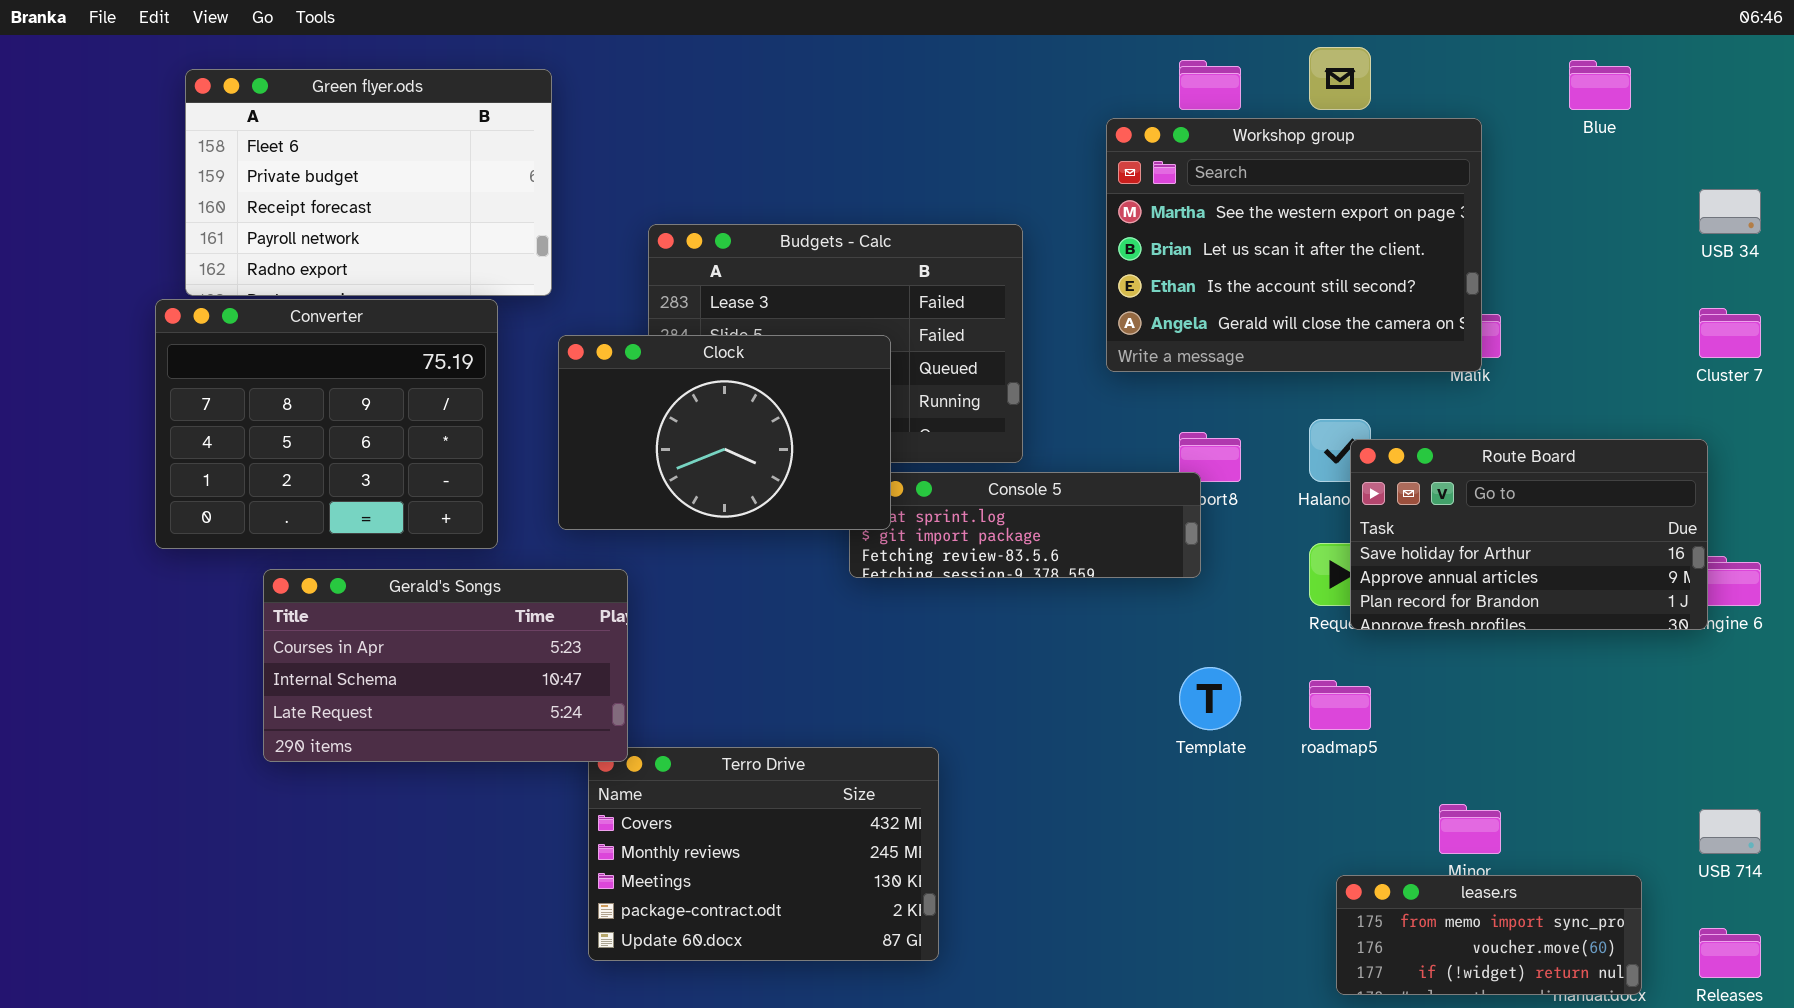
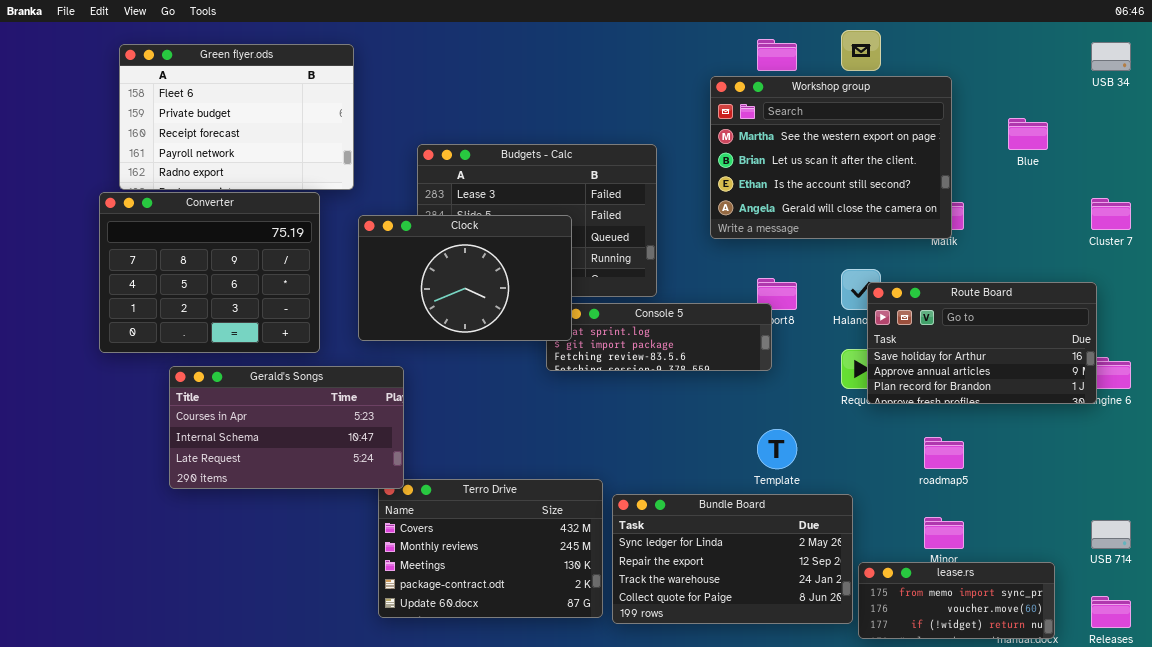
Blue: [1569,60,1631,110] -> [1008,118,1048,150], moved
USB 34: [1699,189,1761,234] -> [1091,42,1131,71], moved
roadmap5: [1309,680,1371,730] -> [924,437,964,469], moved
Bundle Board: none -> [612,494,853,624], opened

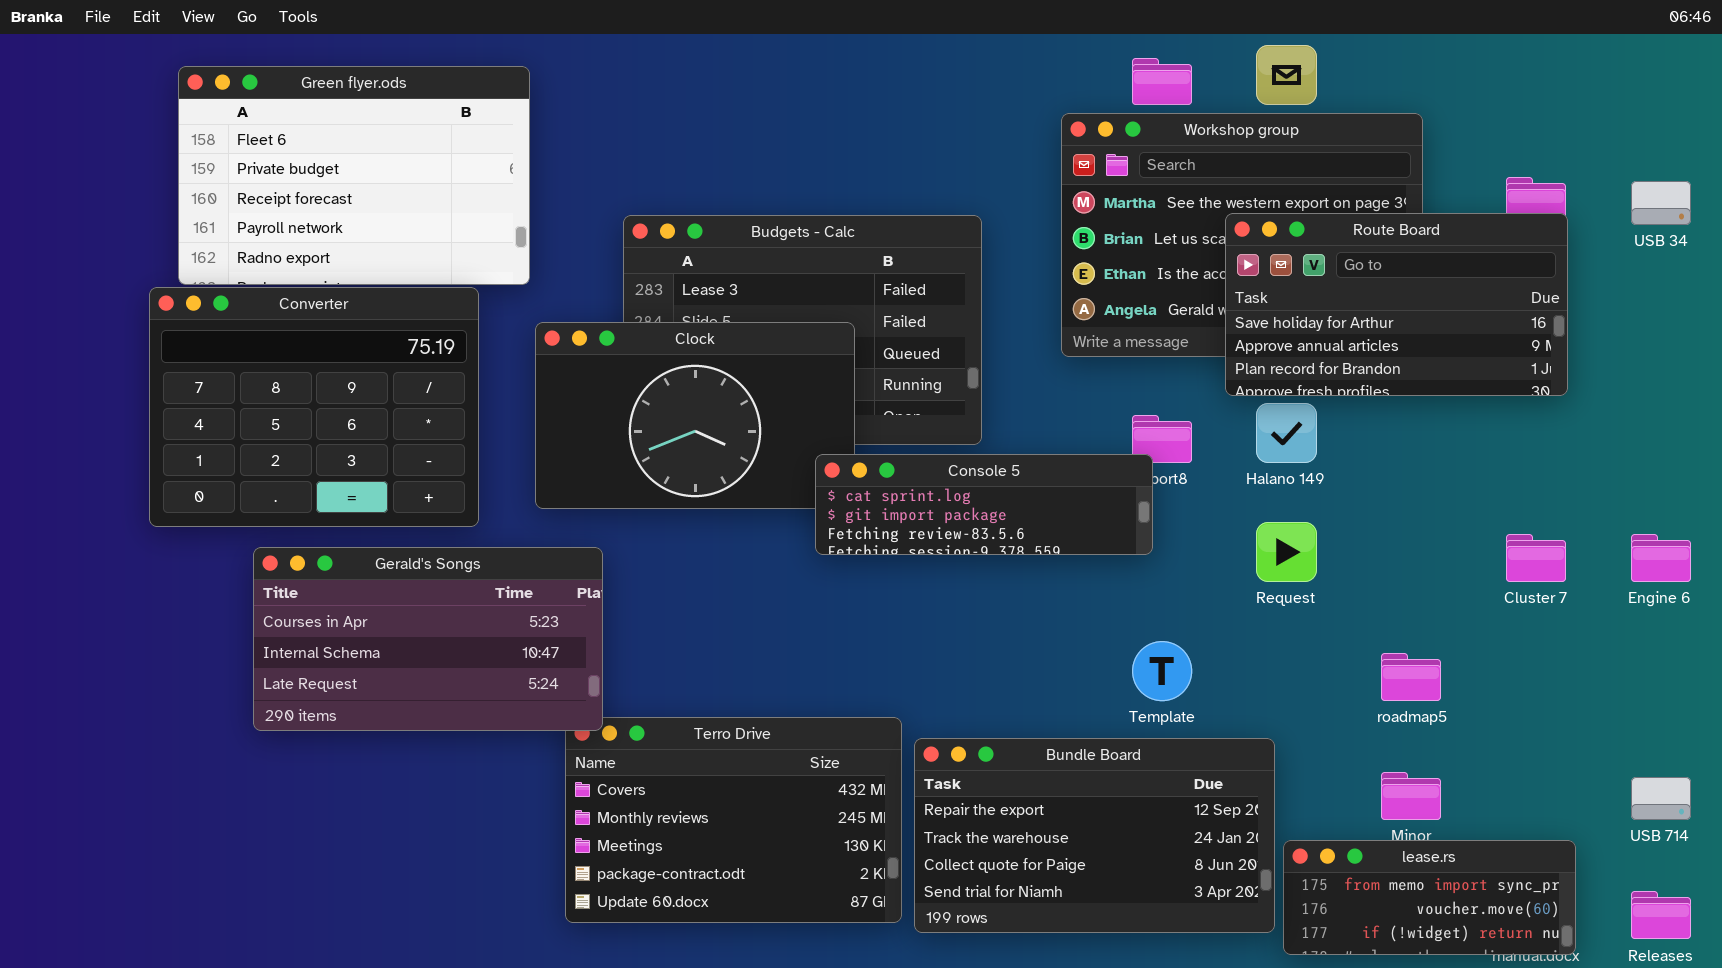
USB 34: [1091,42,1131,71] -> [1631,181,1691,225], moved
Cluster 7: [1091,198,1131,230] -> [1506,534,1566,582], moved
Route Board: [867,282,1097,404] -> [1225,213,1568,396], moved
Console 5: [546,303,772,371] -> [815,454,1153,555], raised
Bundle Board: [612,494,853,624] -> [914,738,1275,933], scrolled down 1 row

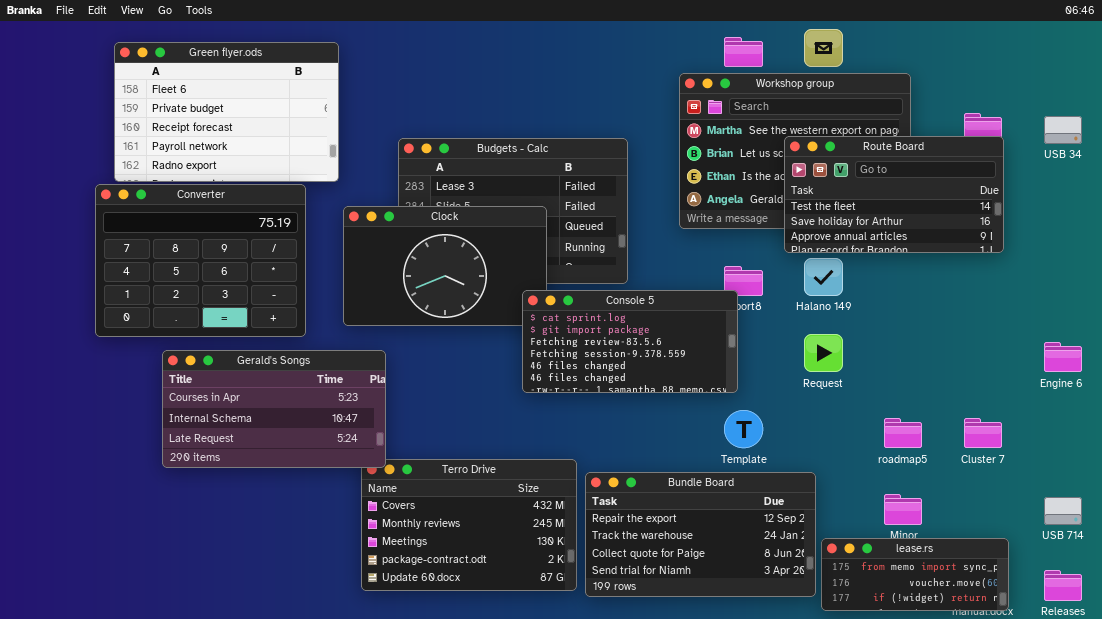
Route Board: [1225,213,1568,396] -> [784,136,1004,253], scrolled up 1 row
Console 5: [815,454,1153,555] -> [522,290,738,393], resized
Cluster 7: [1506,534,1566,582] -> [964,418,1002,448], moved

